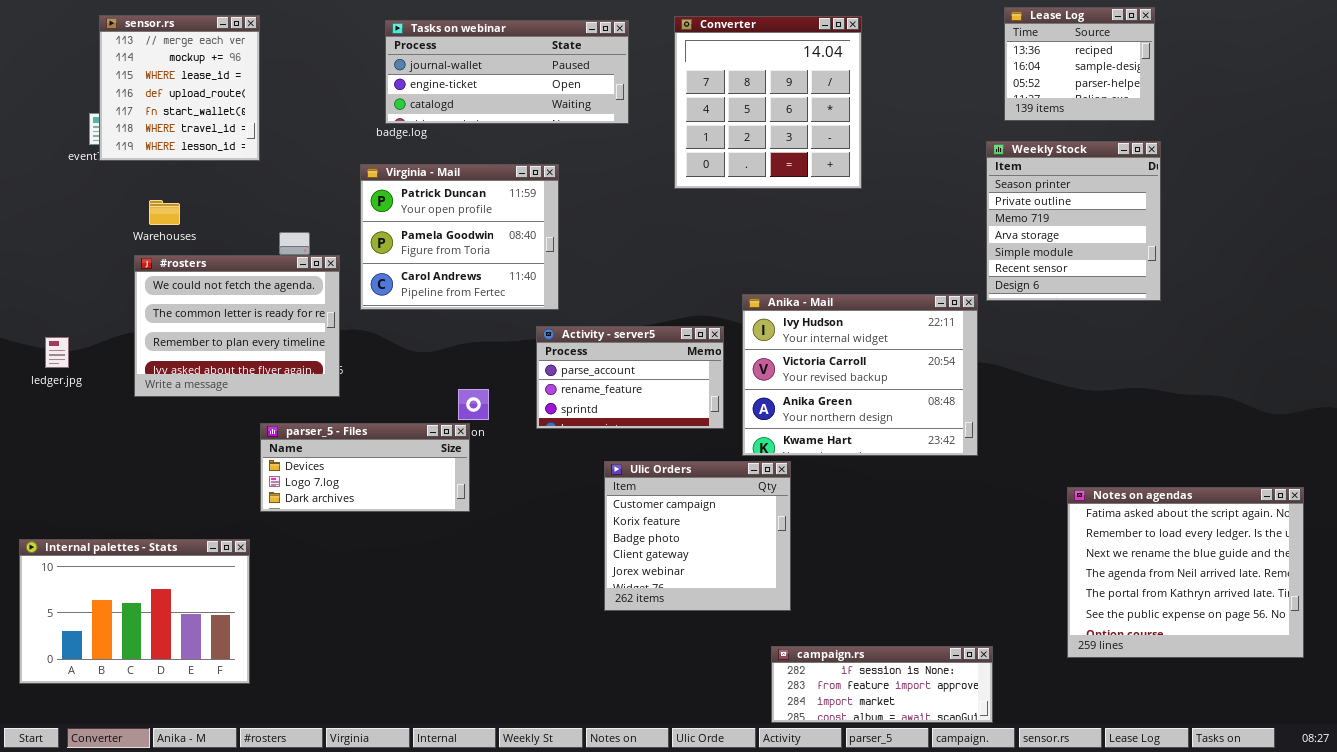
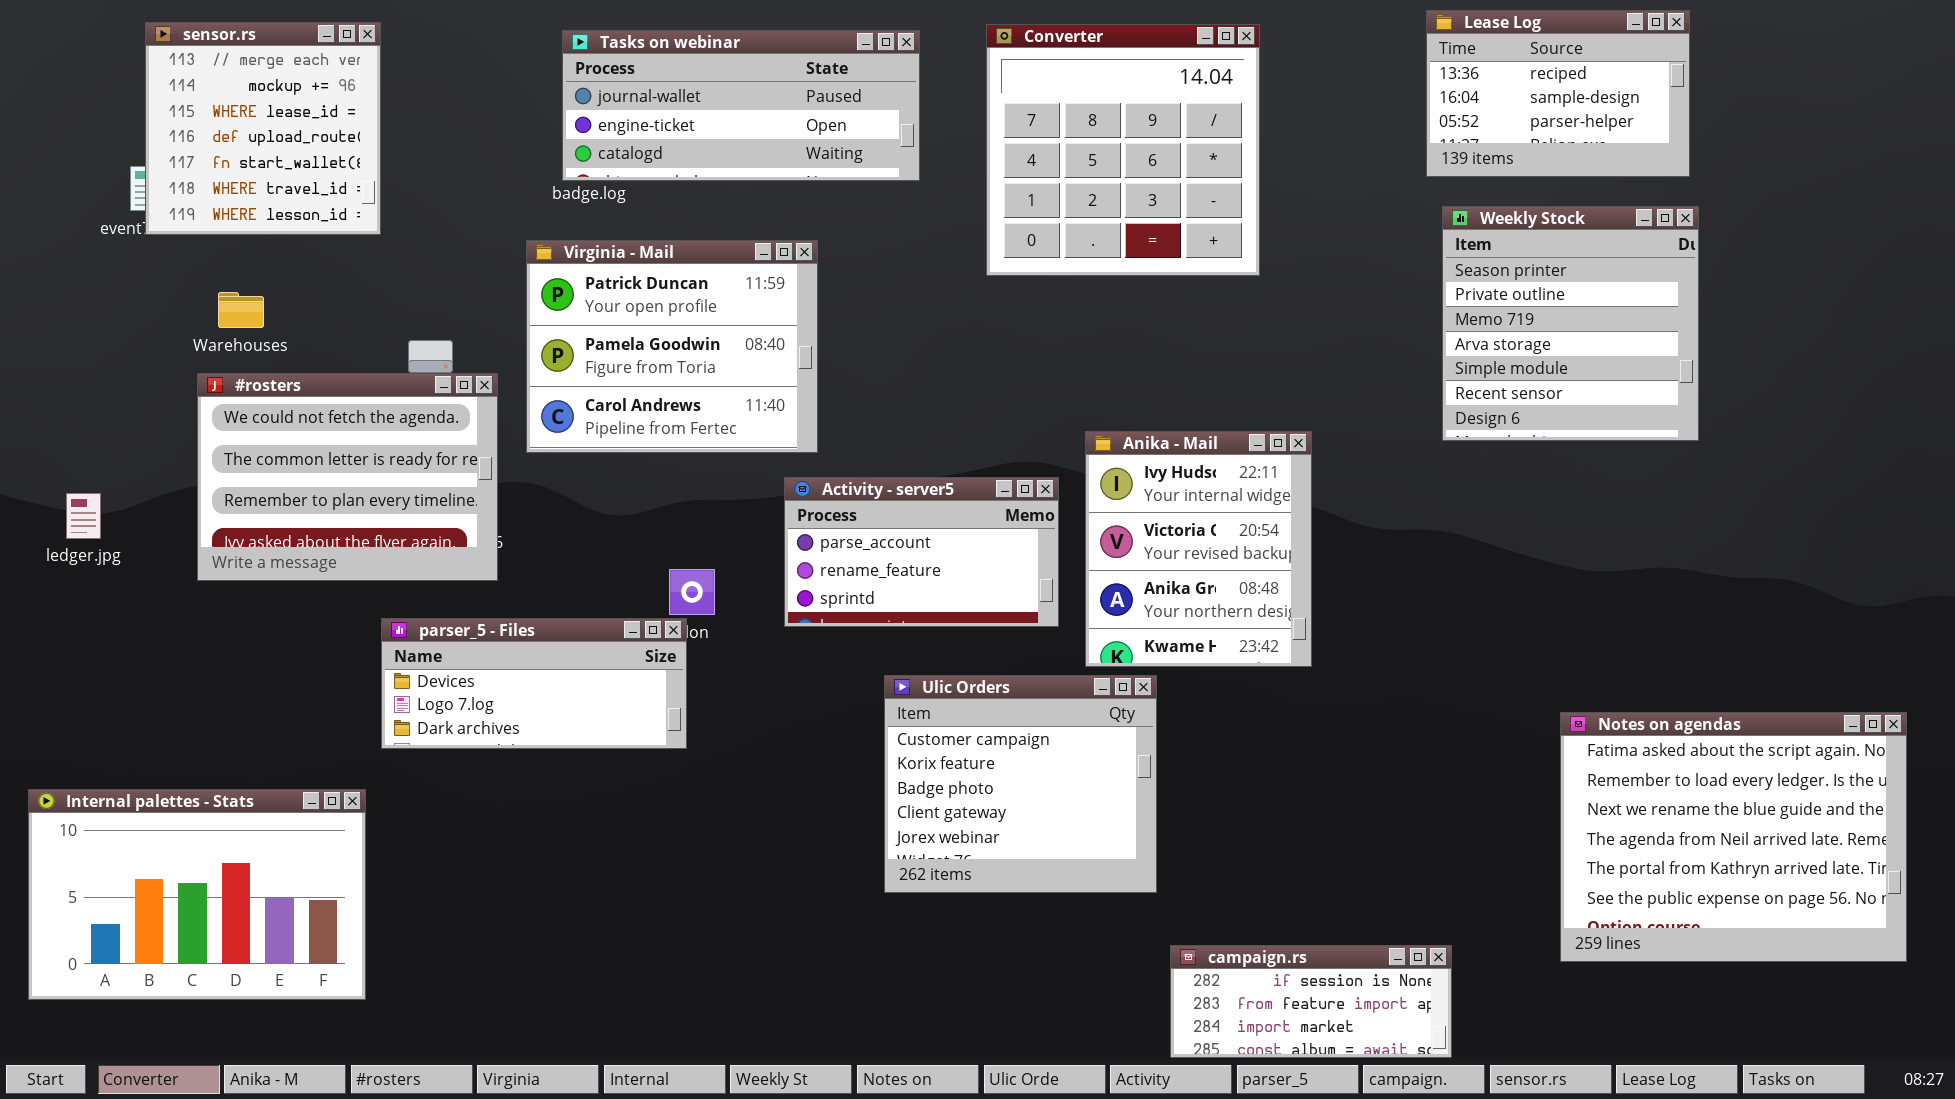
Lease Log: [1004,7,1155,121] -> [1426,10,1690,177], resized
Anika - Mail: [742,294,978,456] -> [1085,431,1312,667], resized
campaign.rs: [771,646,993,723] -> [1170,945,1452,1058], resized

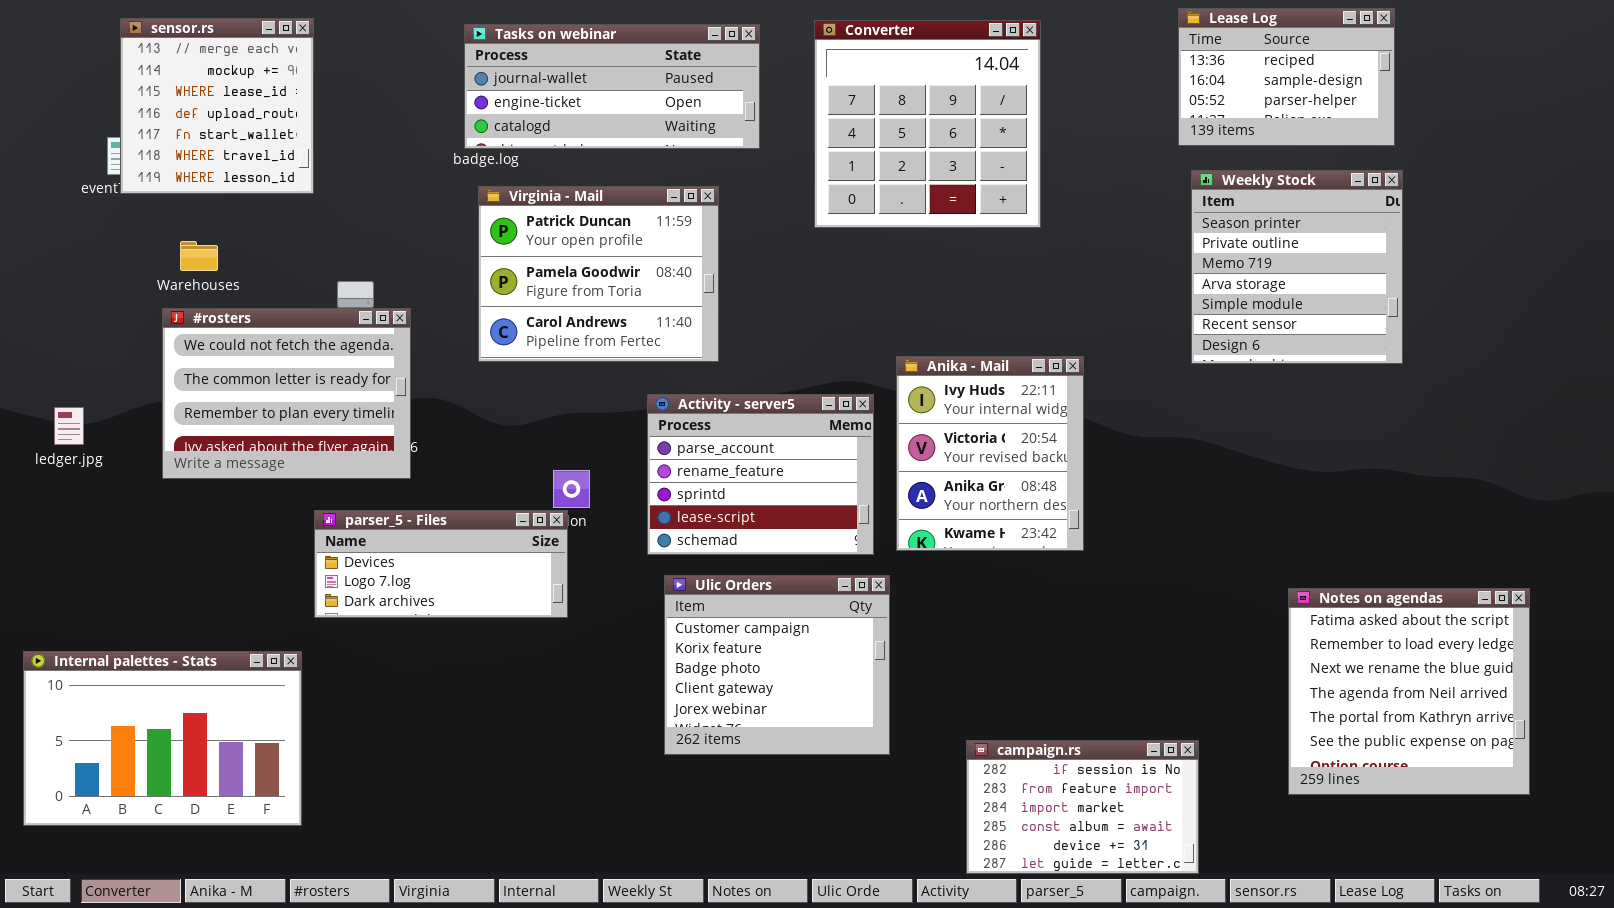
Virginia - Mail: [526,240,818,453] -> [478,186,719,362], moved
Activity - server5: [784,477,1059,627] -> [647,394,874,555], resized
Ulic Orders: [884,675,1157,893] -> [664,575,890,755], moved
Notes on agendas: [1560,712,1907,962] -> [1288,588,1530,795], resized
campaign.rs: [1170,945,1452,1058] -> [966,740,1199,874], resized

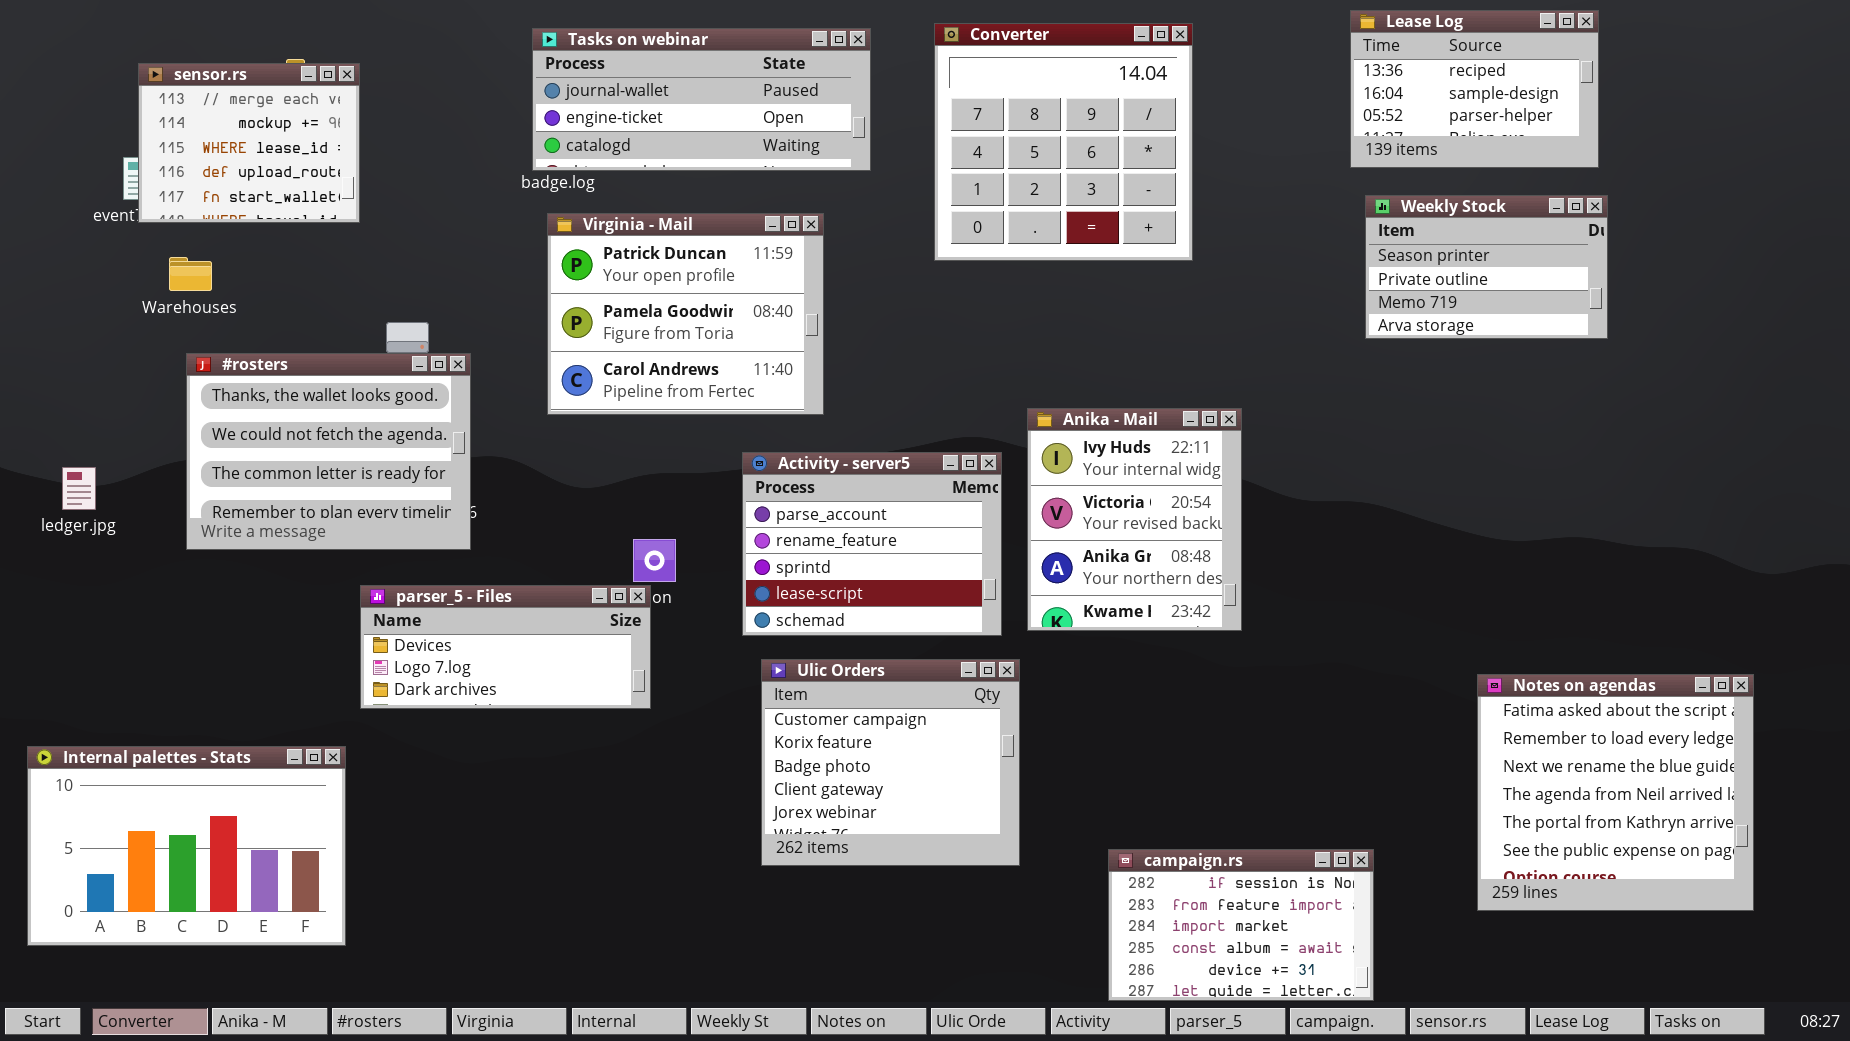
sensor.rs: [120,18,314,194] -> [138,63,360,223], resized
Weekly Stock: [1191,170,1403,364] -> [1365,195,1608,339], resized
Warehouses: [180,241,218,271] -> [169,257,212,291], moved
#rosters: [162,308,411,479] -> [186,353,471,550], scrolled up 1 row

